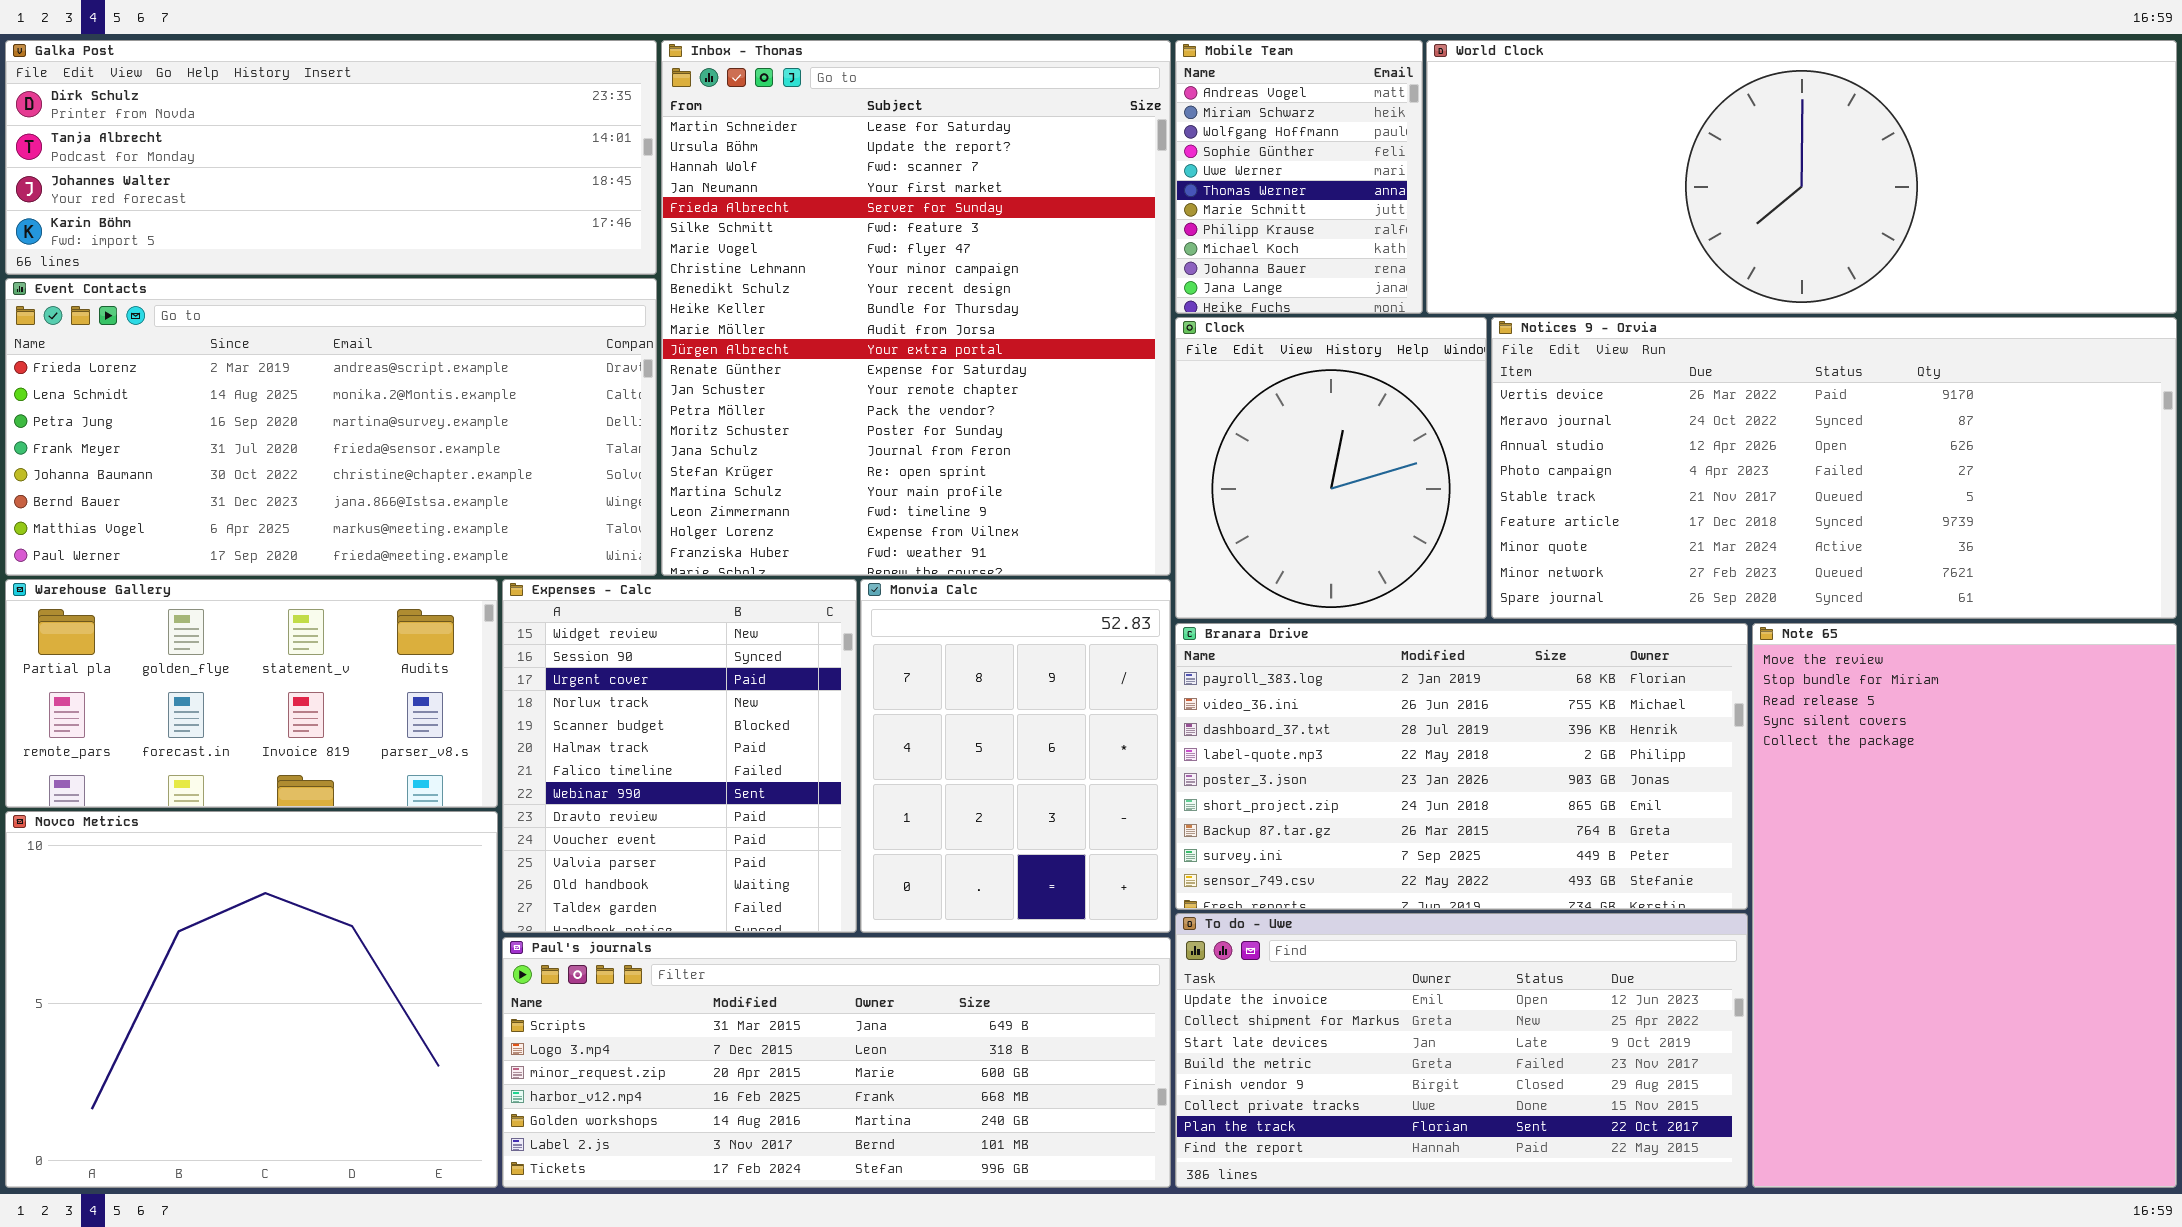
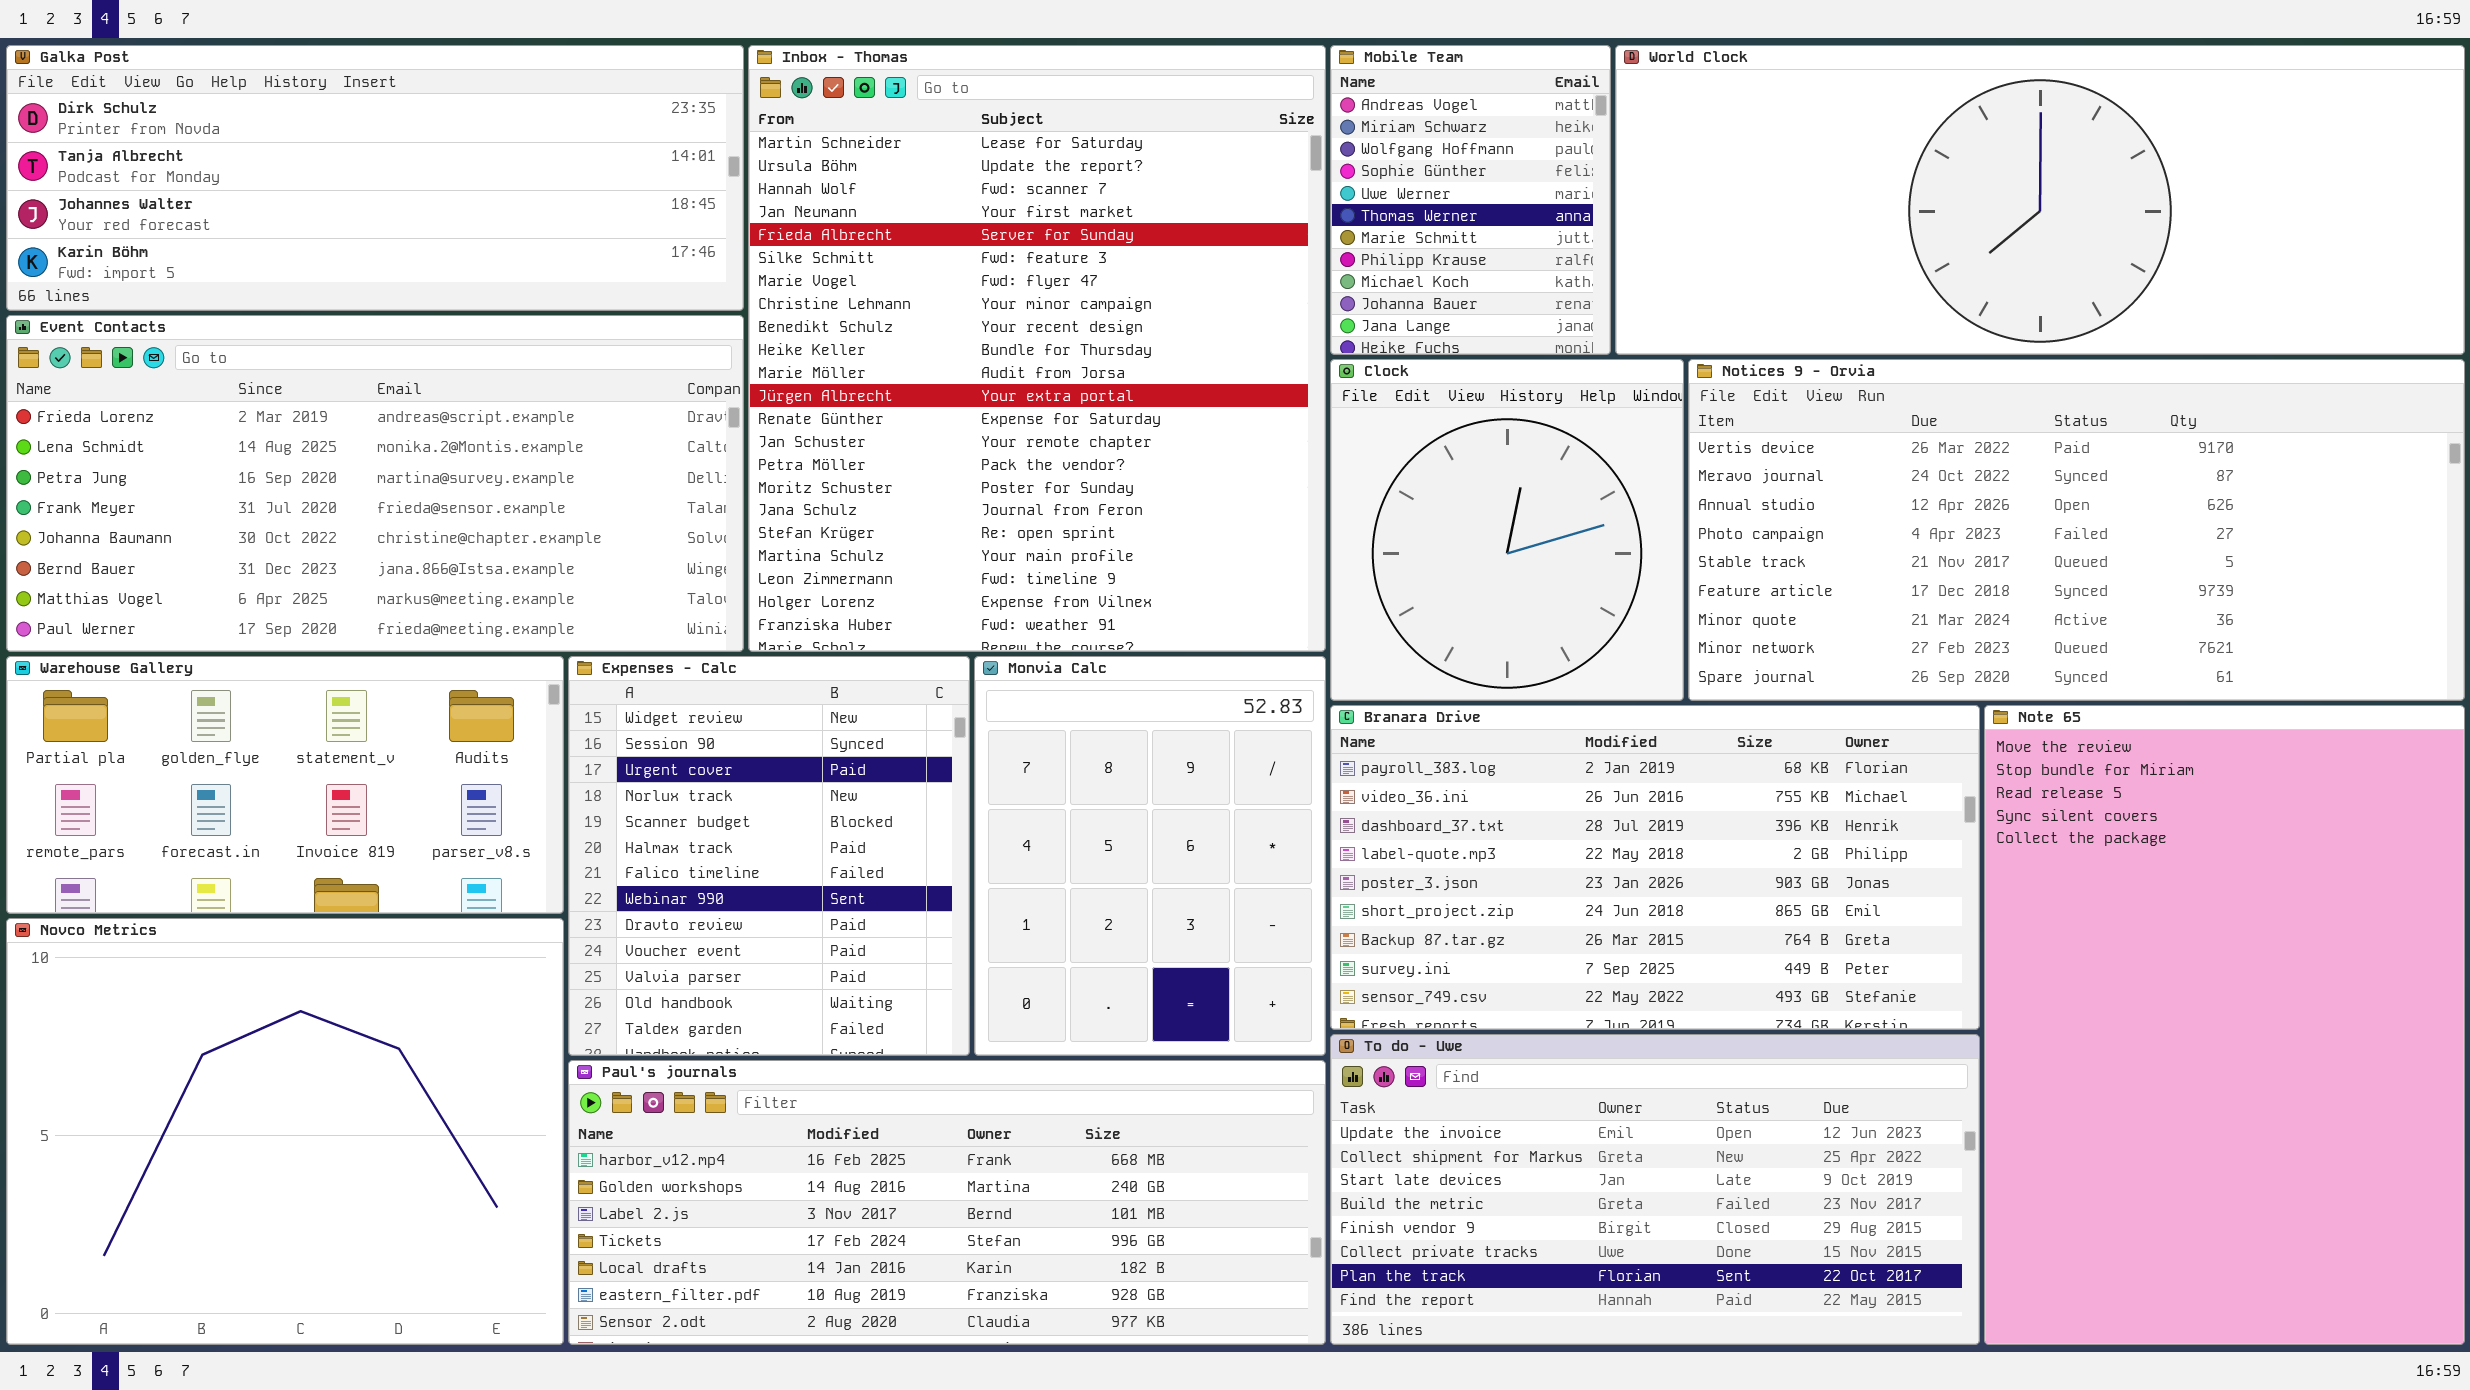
Paul's journals: [502,937,1171,1188] -> [568,1060,1326,1345], scrolled down 3 rows

